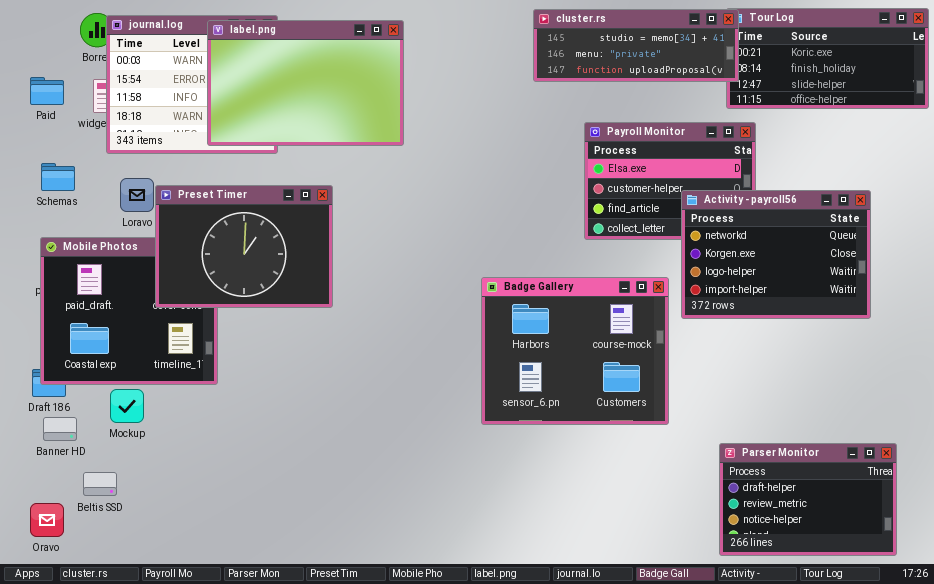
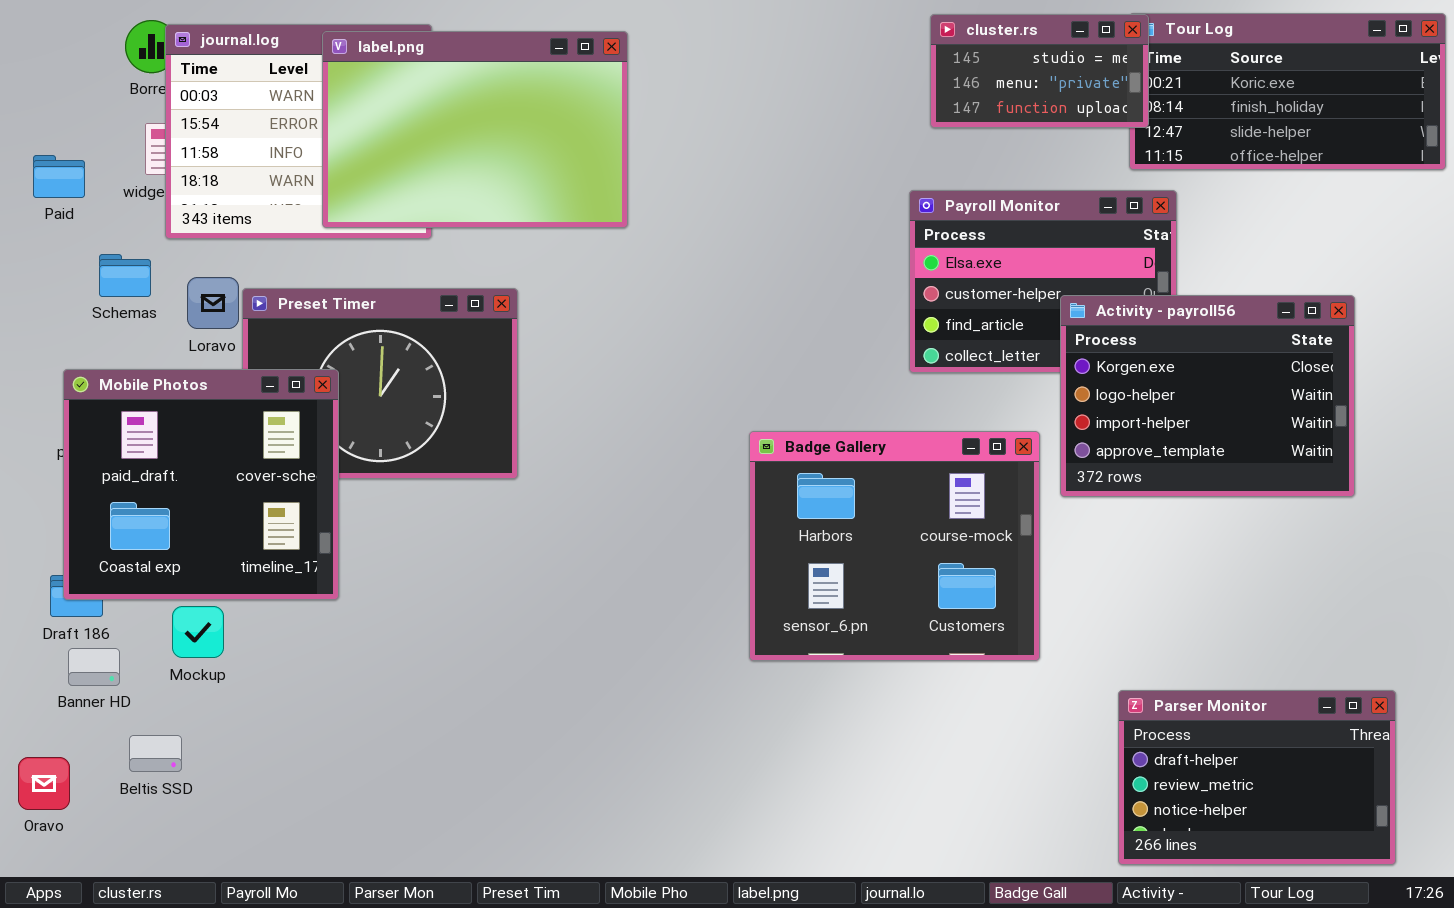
cluster.rs: [533,9,739,82] -> [930,14,1149,128], resized
Paid: [30,77,64,105] -> [33,155,85,198], moved
Schemas: [41,163,75,191] -> [99,254,151,297], moved
Activity - payroll56: [681,190,871,319] -> [1060,295,1355,497], scrolled down 1 row
Mobile Photos: [40,237,218,385] -> [63,369,339,600], raised
Oravo: [30,503,64,537] -> [18,757,70,810], moved

